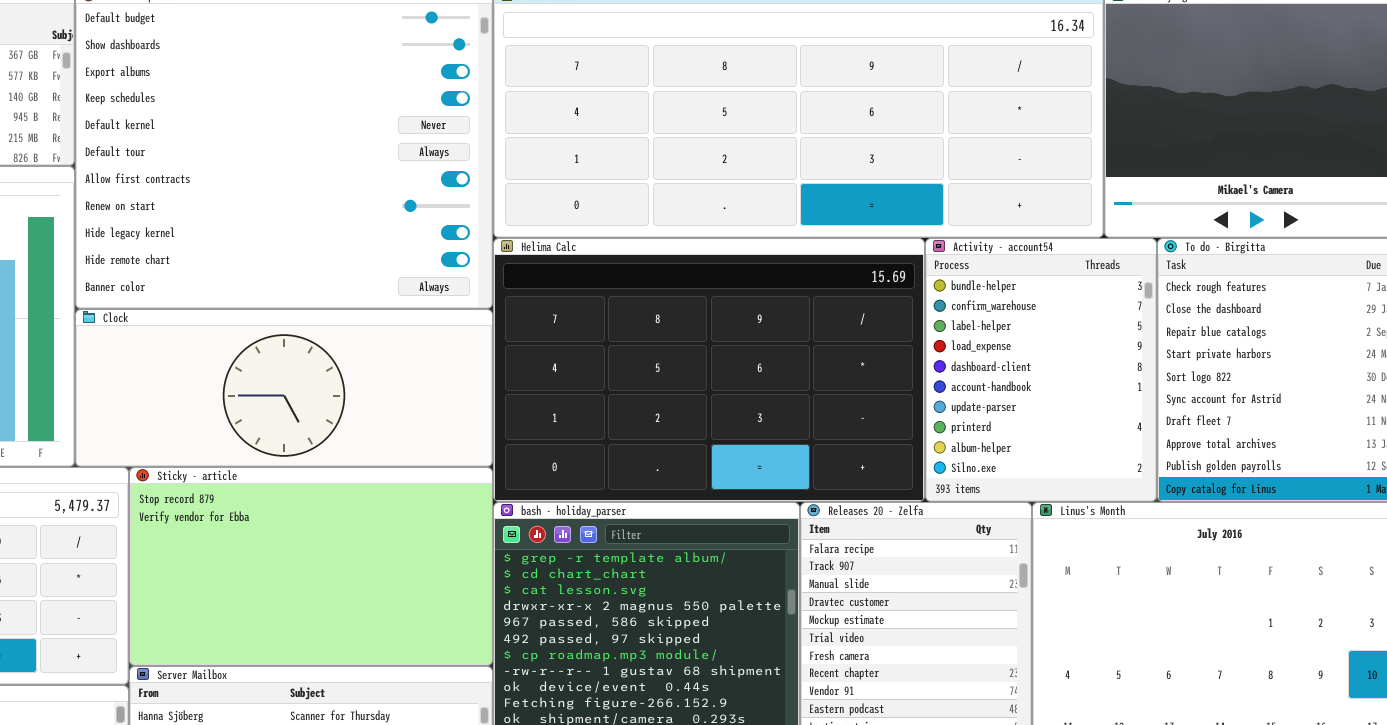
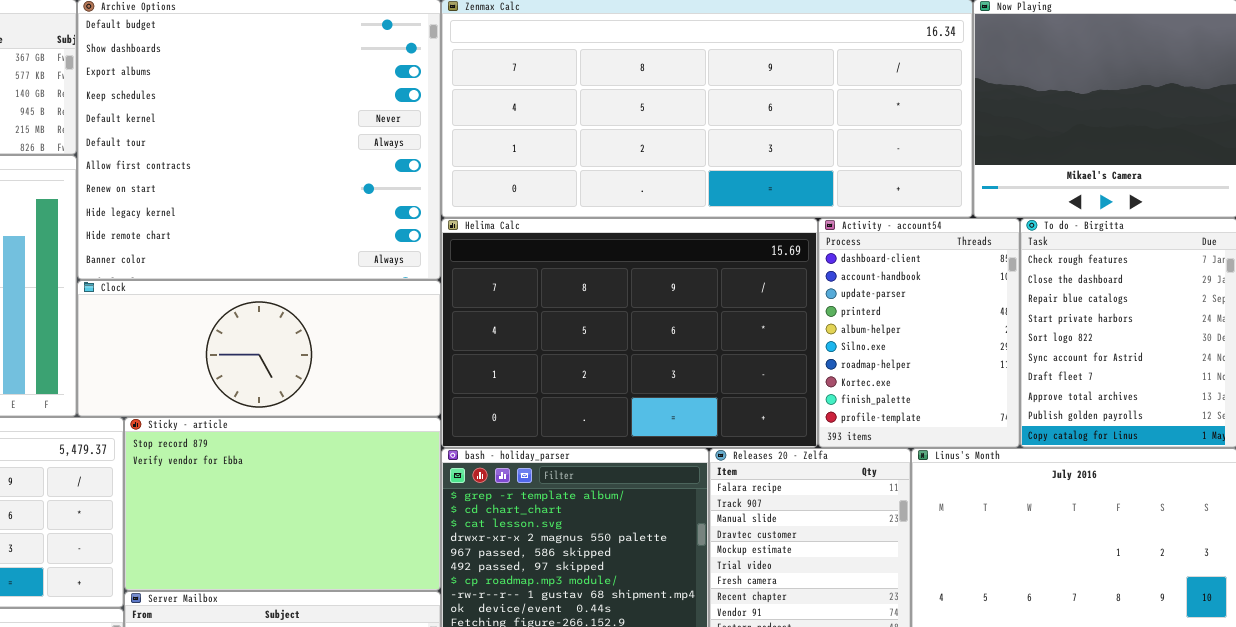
Activity - account54: [925,238,1157,502] -> [818,218,1020,448], scrolled down 4 rows

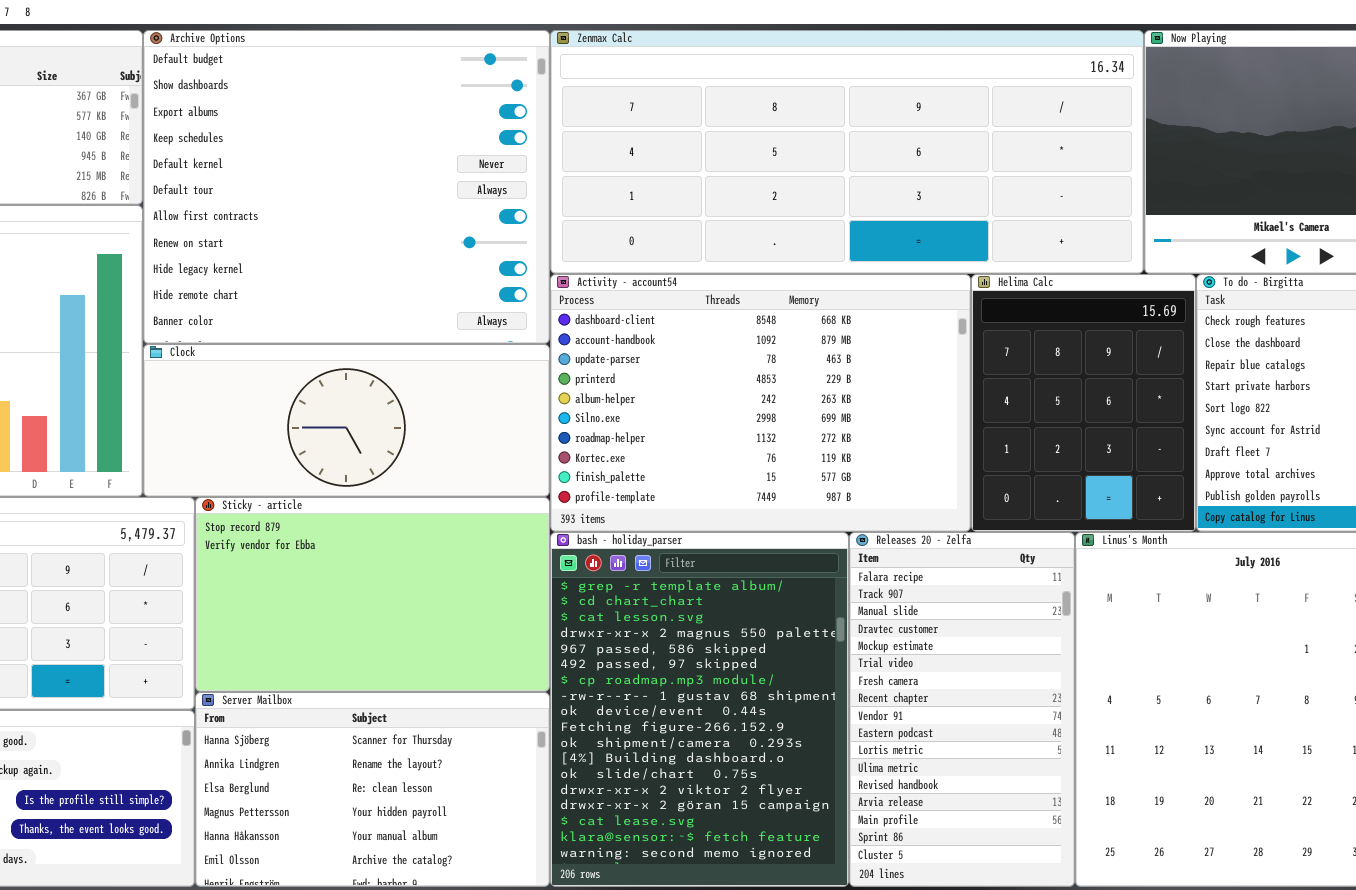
Helima Calc: [441,218,818,448] -> [971,274,1196,532], moved, resized
Activity - account54: [818,218,1020,448] -> [550,274,971,532], moved, resized

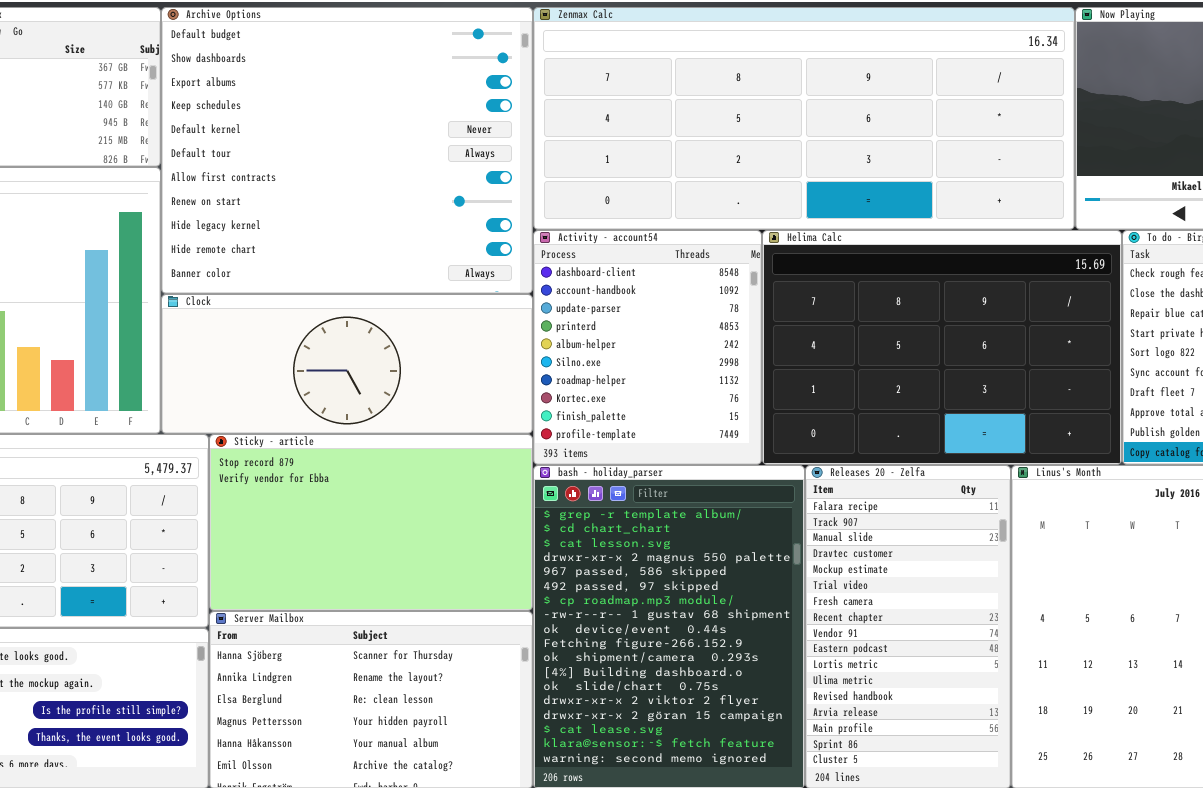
Activity - account54: [550,274,971,532] -> [533,230,762,465], resized
Helima Calc: [971,274,1196,532] -> [762,230,1122,465], resized

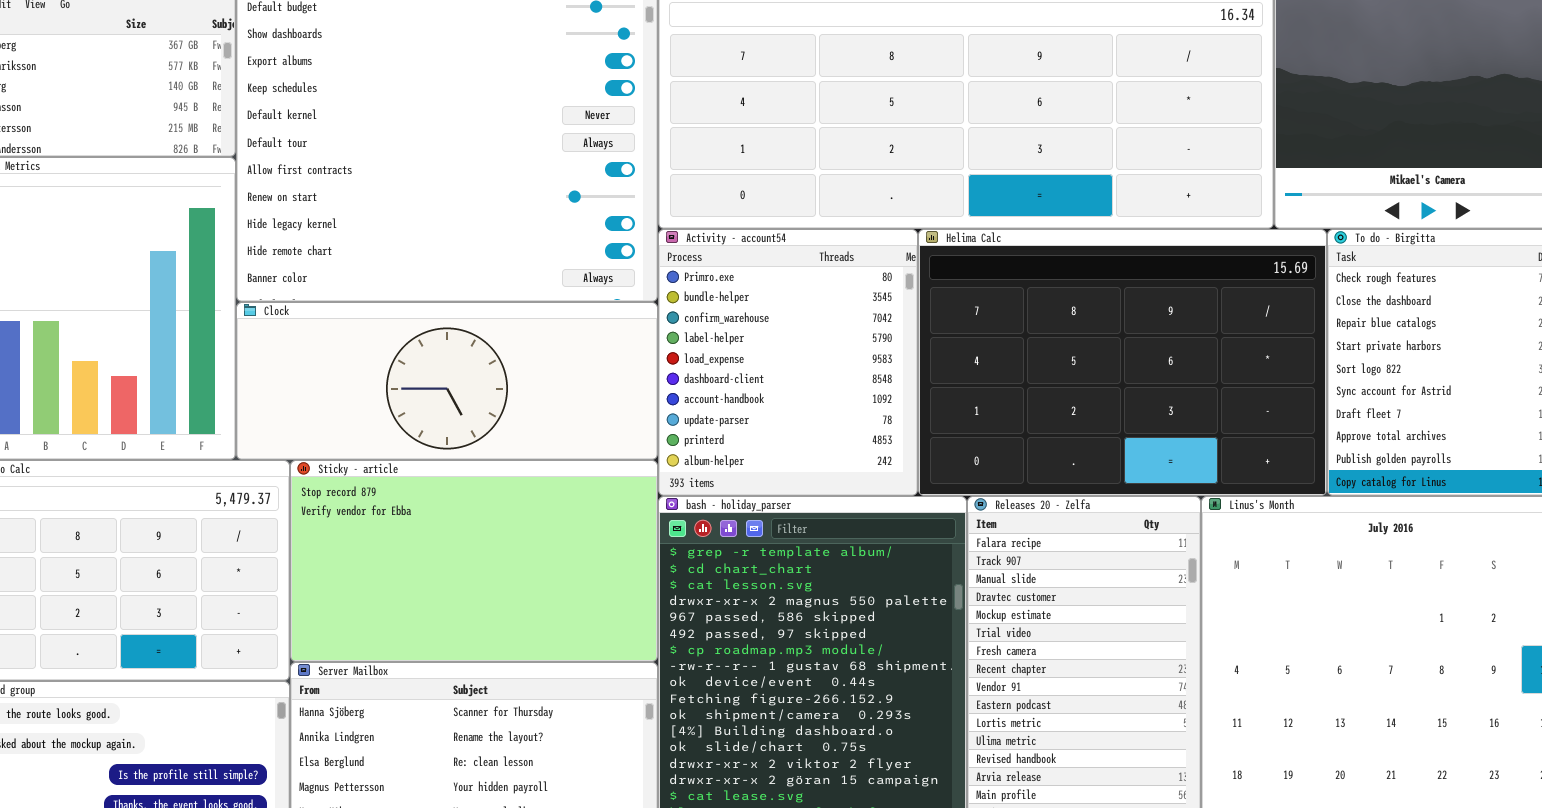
Activity - account54: [533,230,762,465] -> [658,229,918,496], scrolled up 5 rows

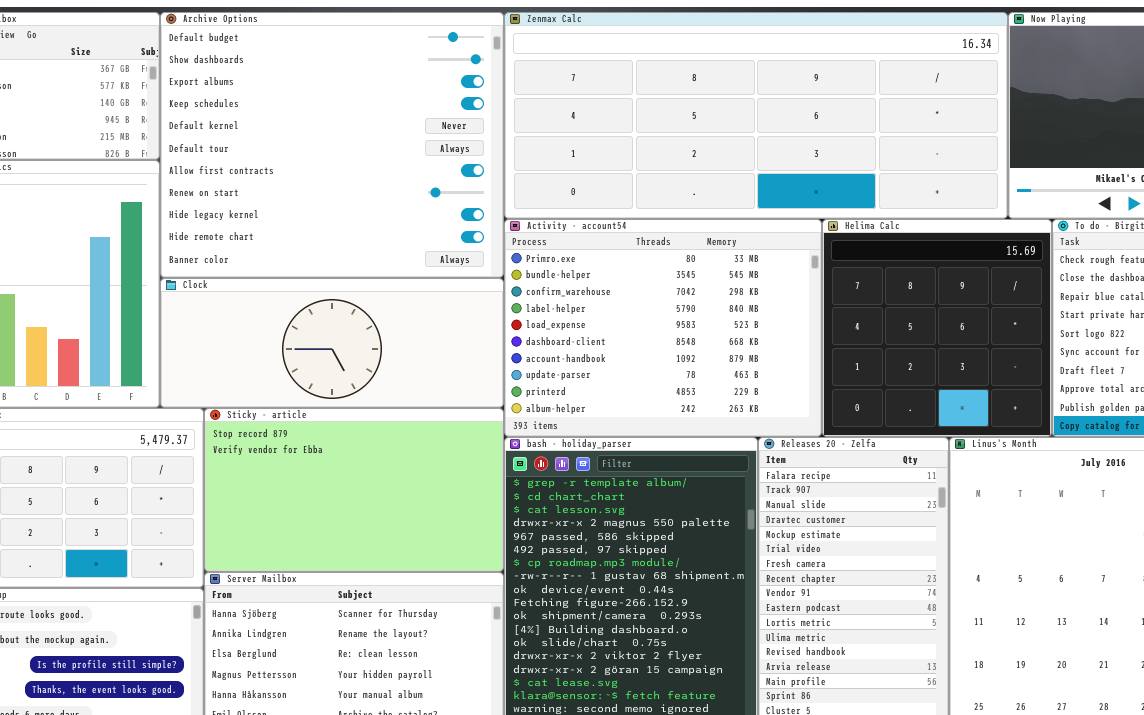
Activity - account54: [658,229,918,496] -> [504,219,822,437], resized
Helima Calc: [918,229,1327,496] -> [822,219,1052,437], resized

